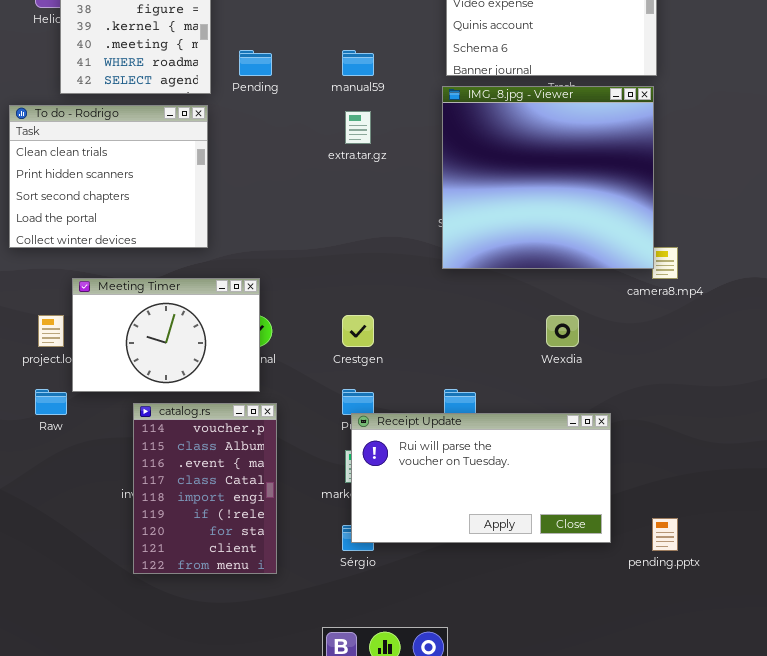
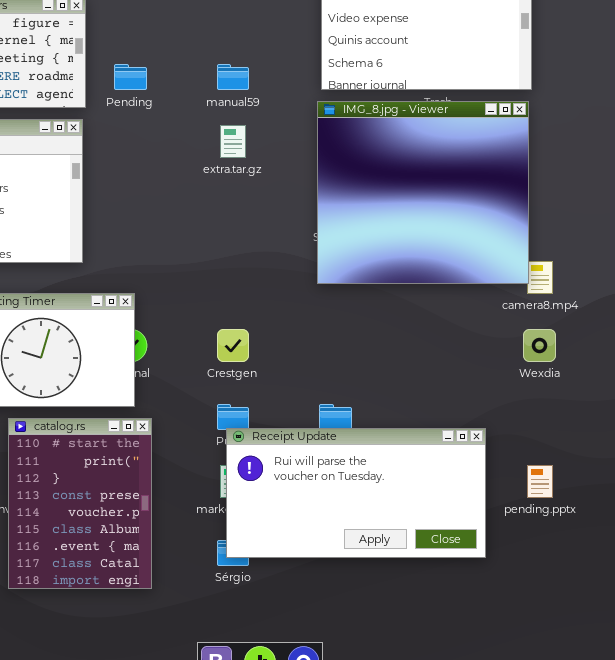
Wexdia: [546,315,579,347] -> [523,329,556,362], moved
catalog.rs: [133,403,277,574] -> [8,418,152,589], scrolled up 4 rows
pending.pptx: [652,518,678,551] -> [527,465,553,498], moved

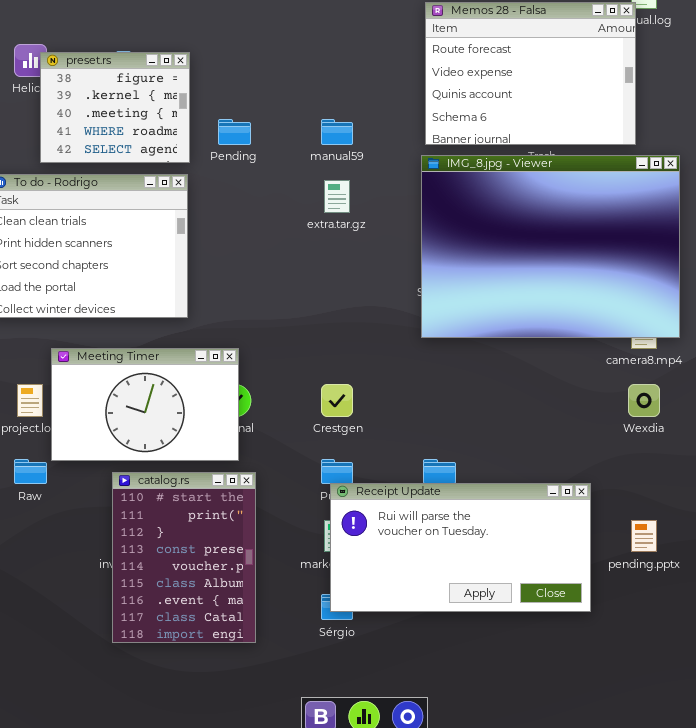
IMG_8.jpg - Viewer: [317,101,529,284] -> [421,155,680,338], resized

